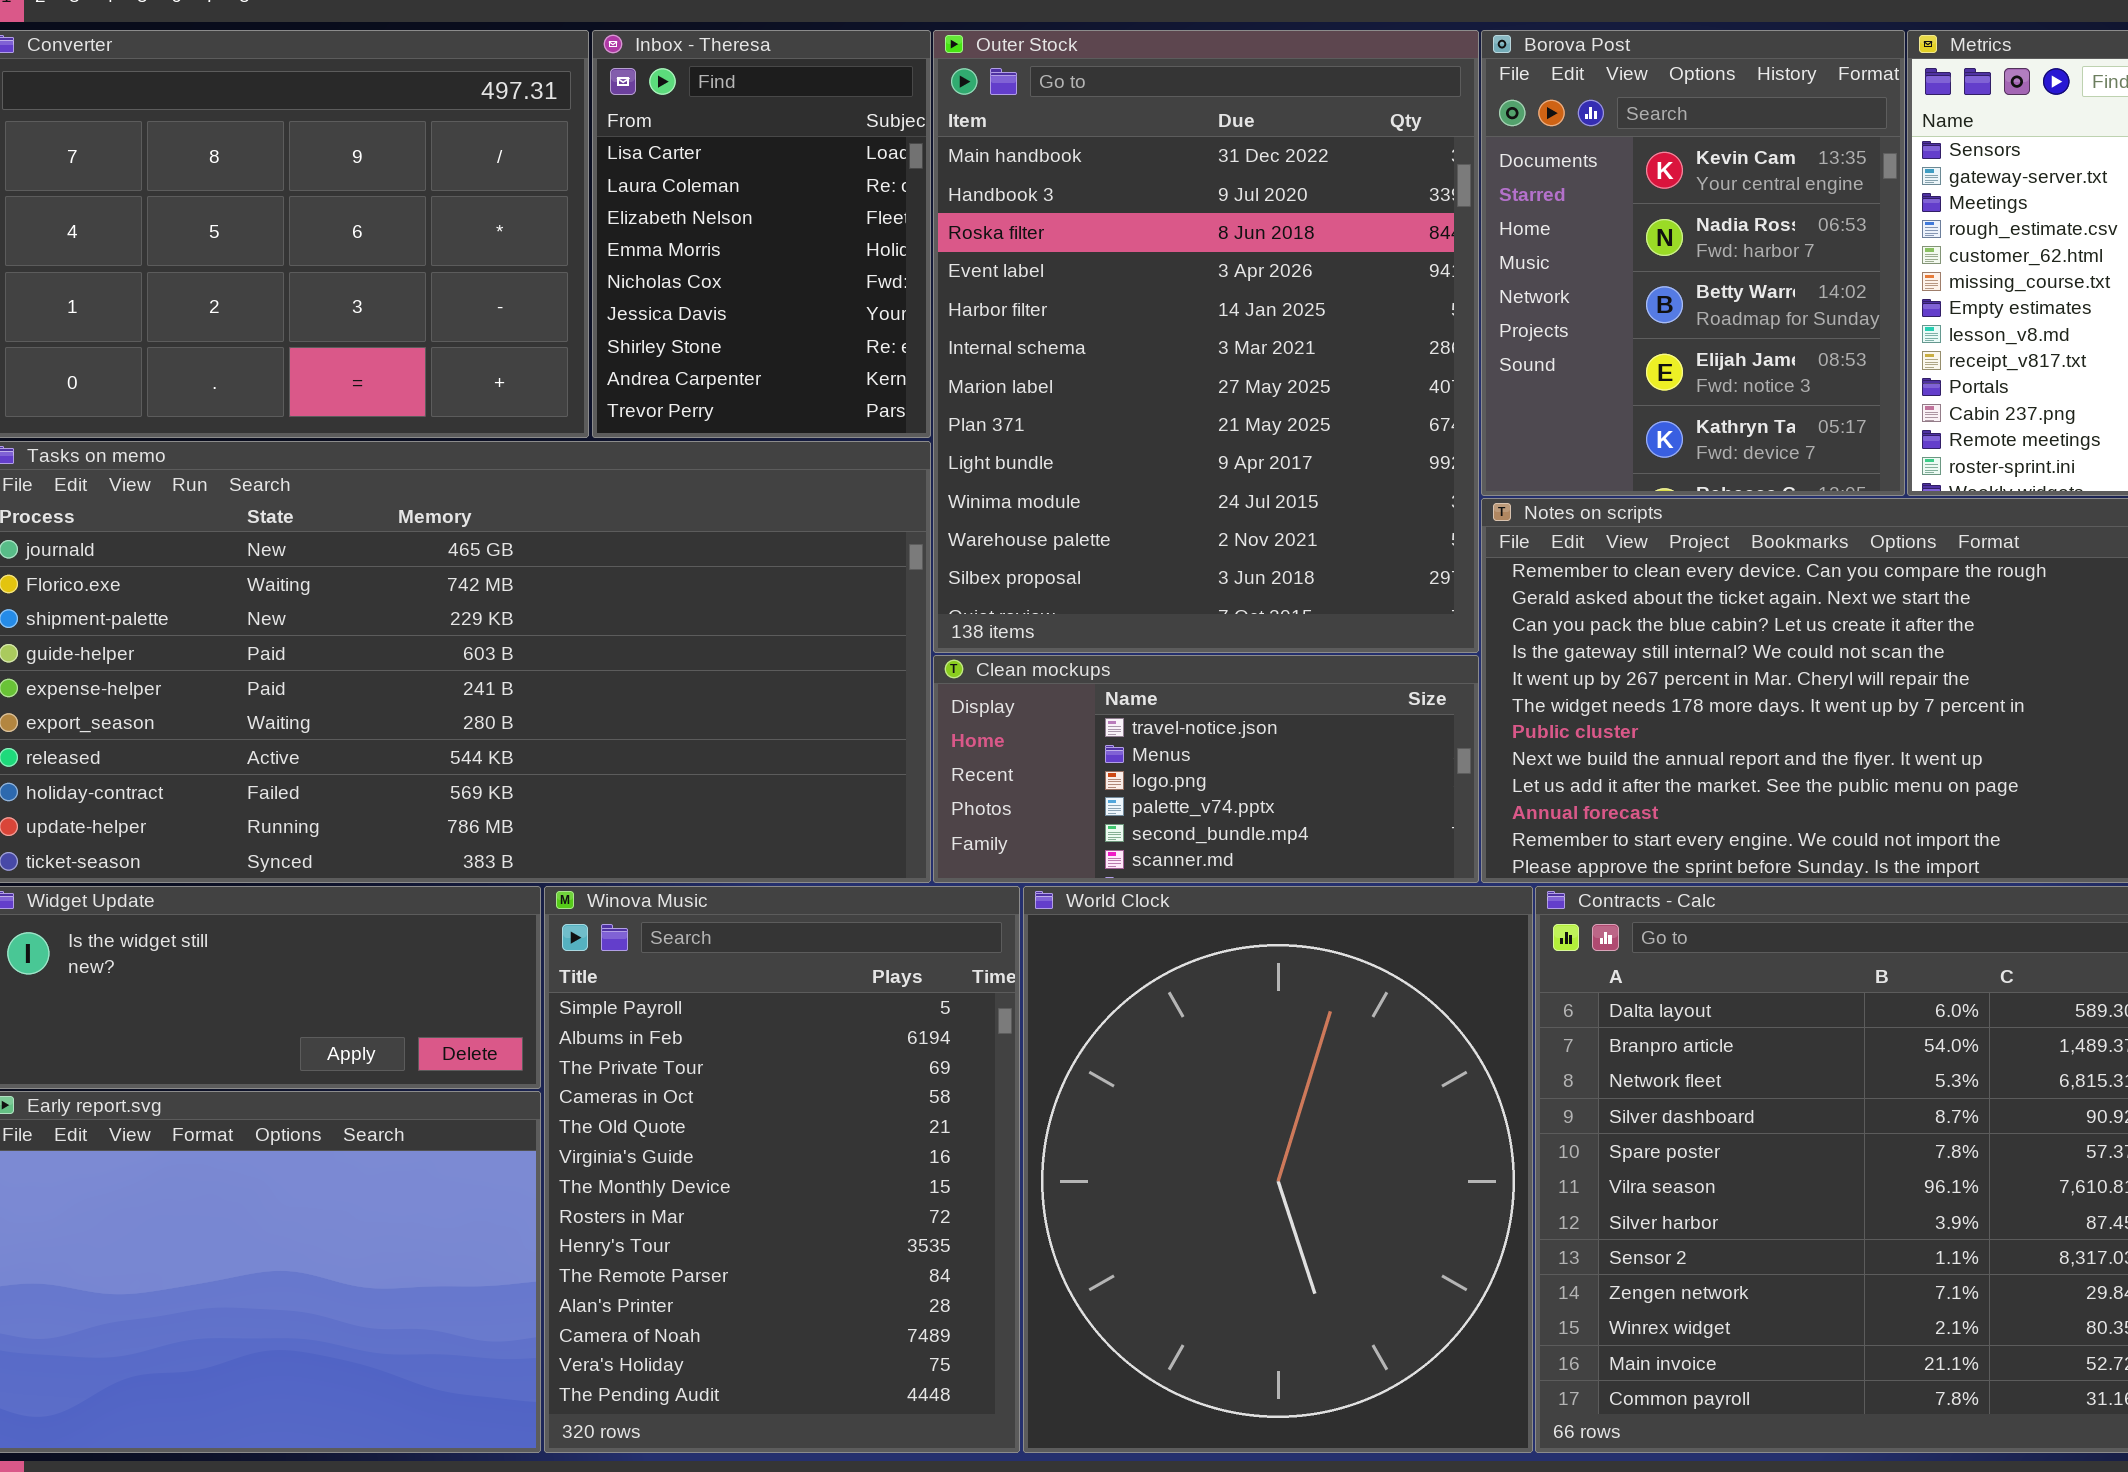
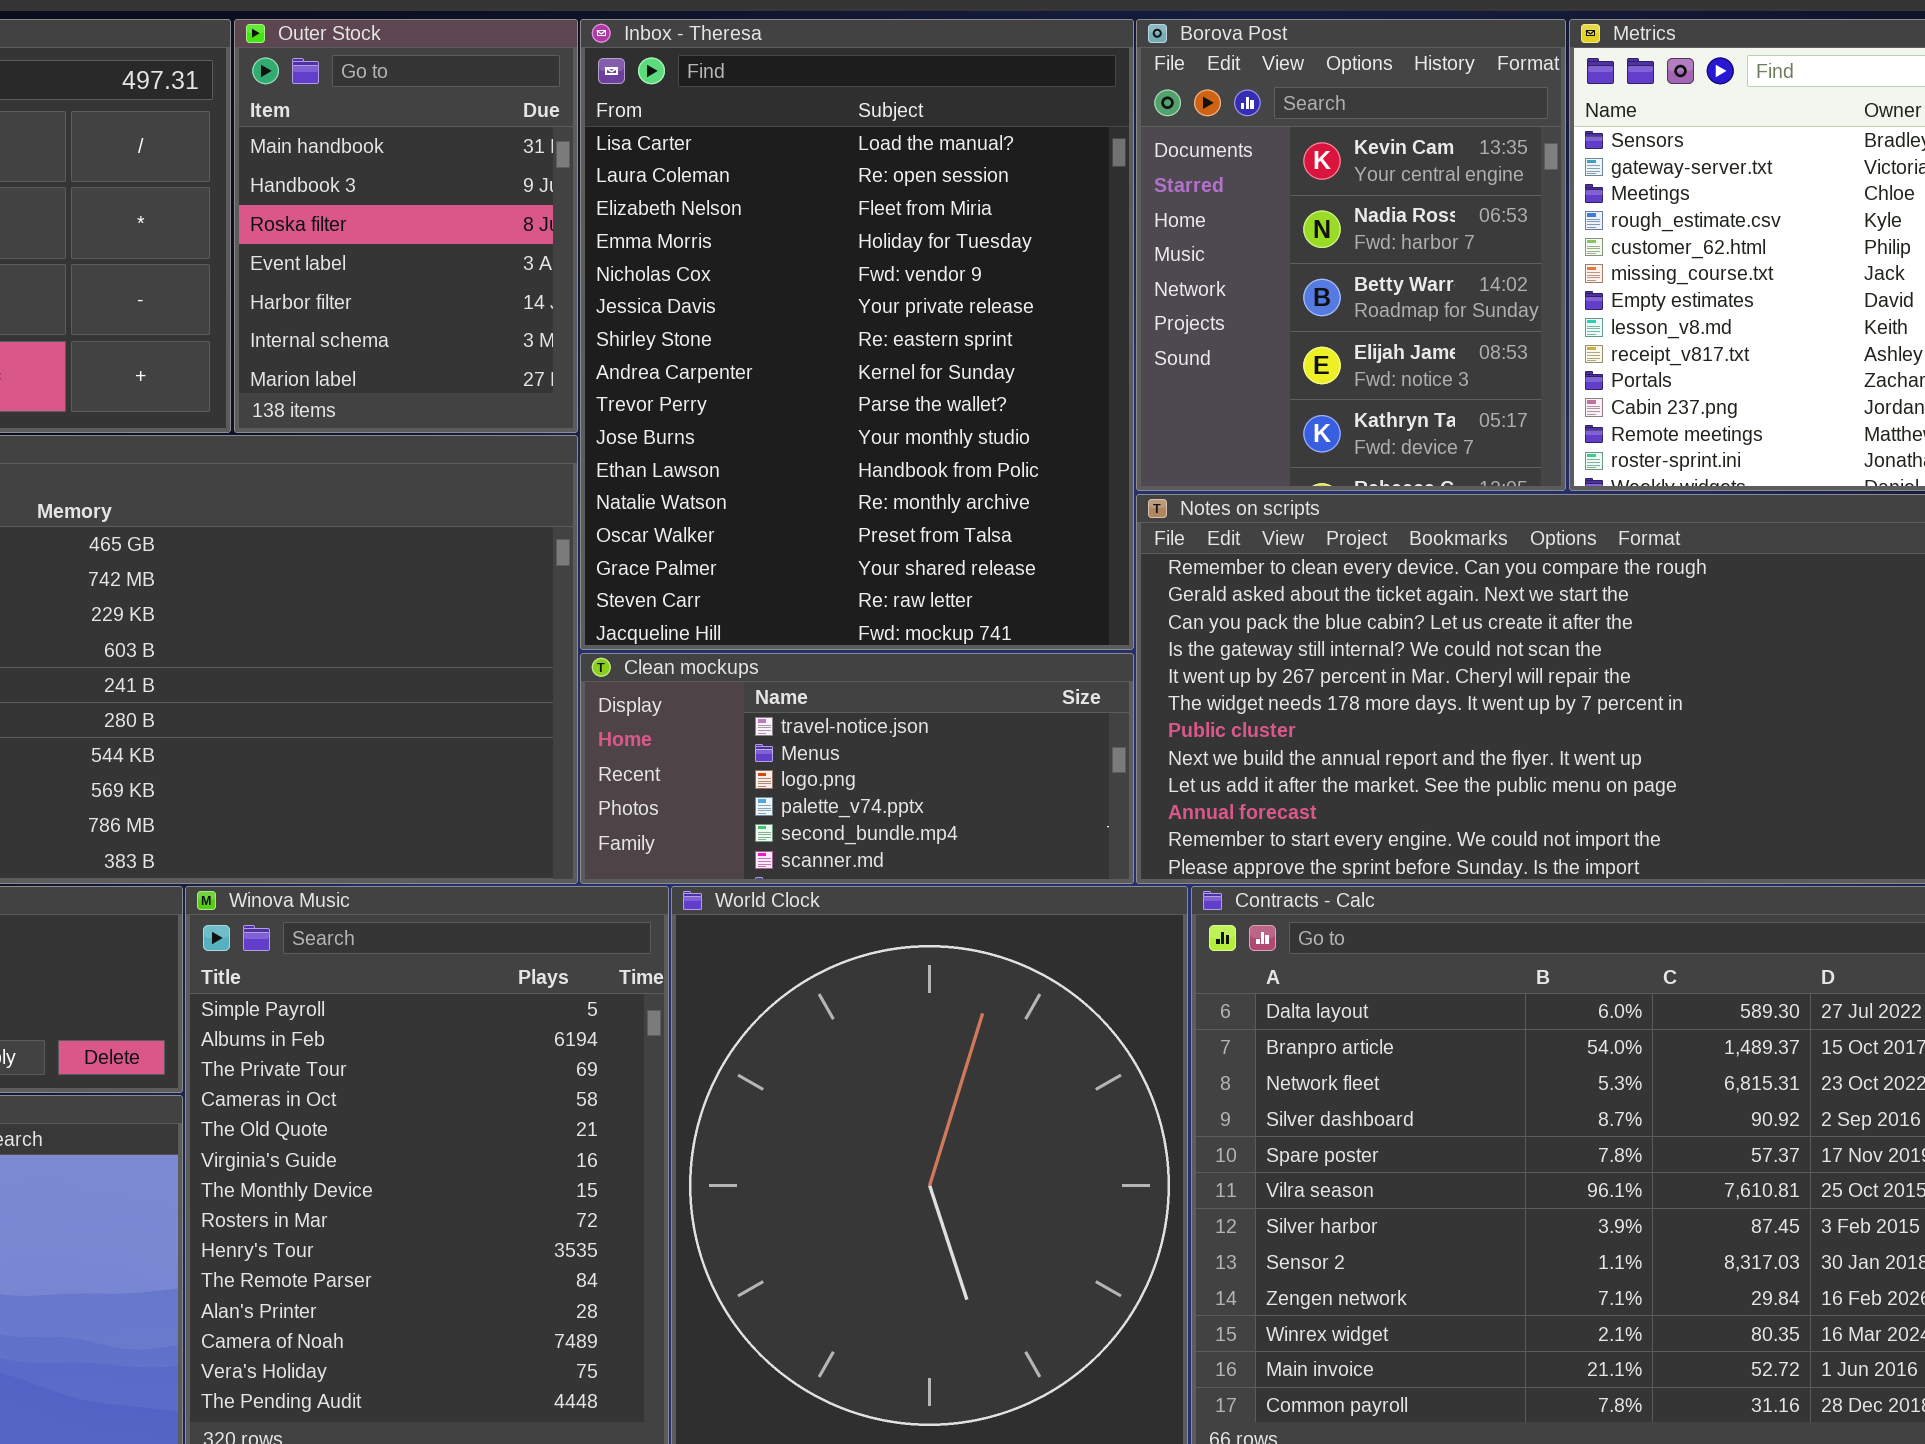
Inbox - Theresa: [592,30,931,438] -> [580,19,1134,650], moved, resized
Outer Stock: [933,30,1479,653] -> [234,19,578,433], moved, resized

